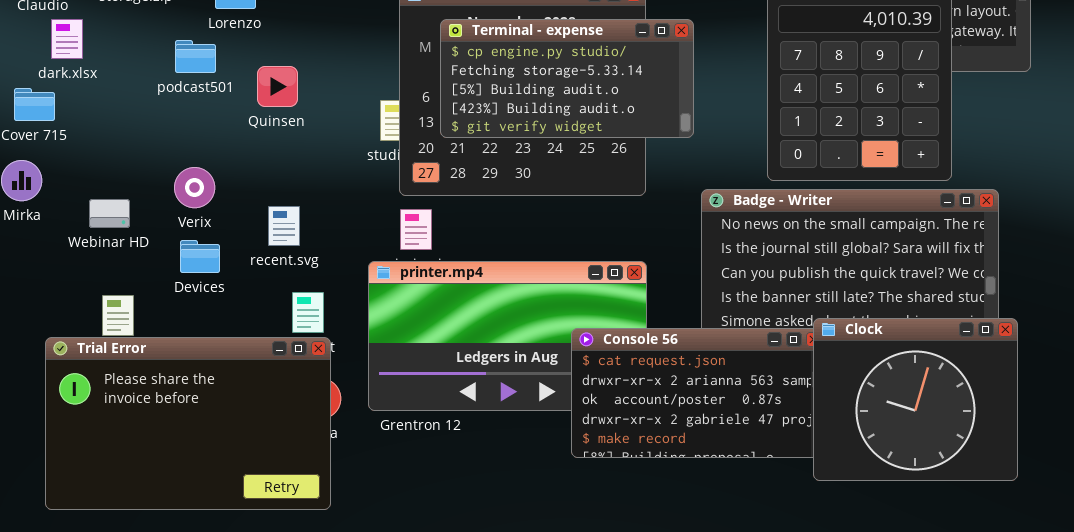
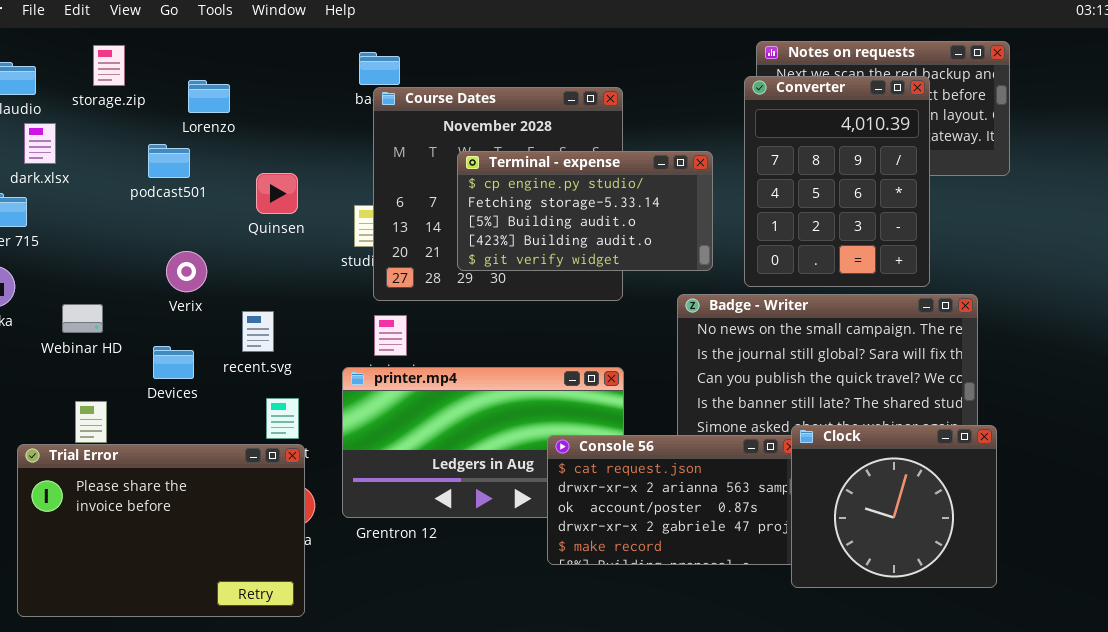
Terminal - expense: [440,19,694,138] -> [457,151,713,271], moved
Quinsen: [257,66,298,107] -> [256,173,298,214], moved
Verix: [174,167,215,208] -> [166,251,207,292], moved

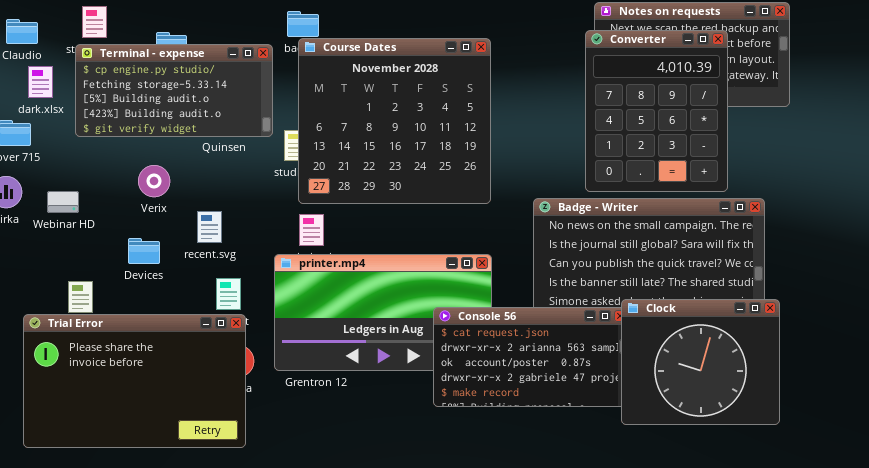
Terminal - expense: [457,151,713,271] -> [75,44,273,137], moved
Webinar HD: [62,304,103,333] -> [47,191,79,213], moved

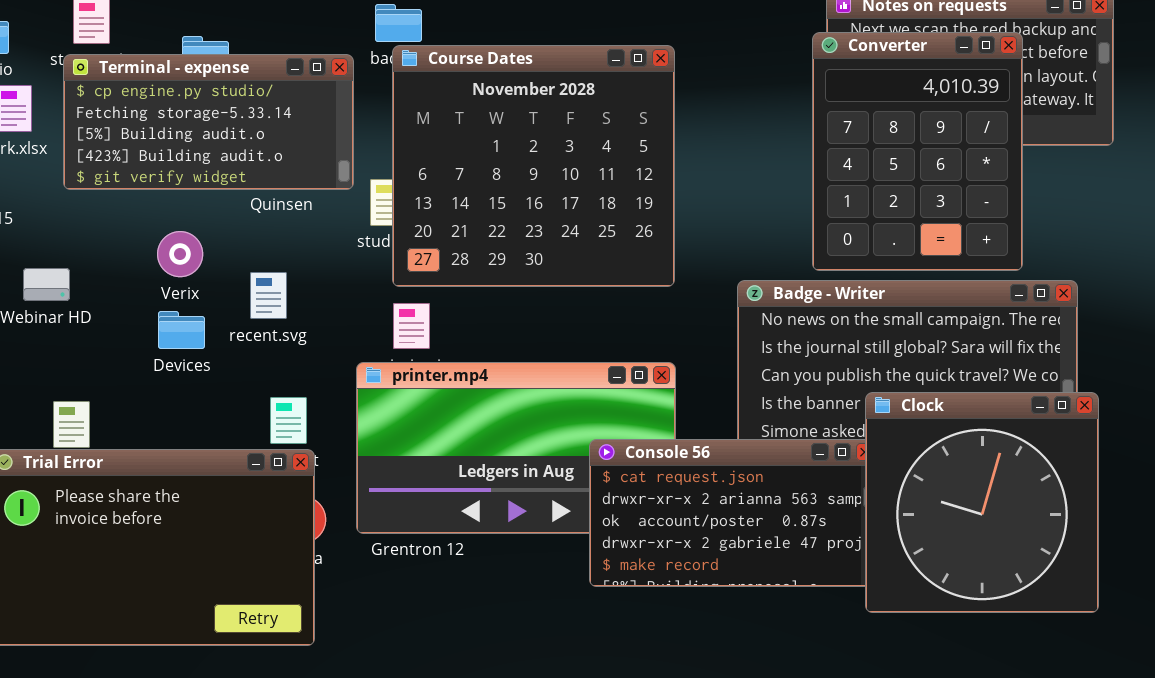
recent.svg: [197,211,222,243] -> [250,272,287,319], moved
Devices: [128,238,160,264] -> [158,311,205,349], moved
Clock: [621,299,780,425] -> [865,392,1099,613], resized

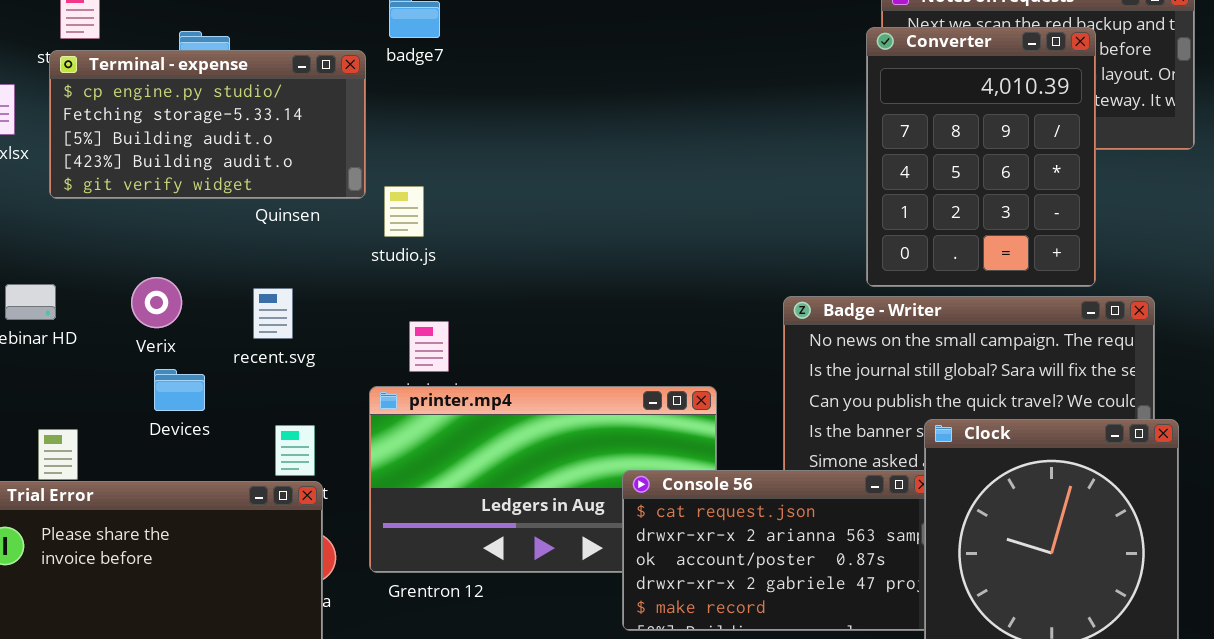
Course Dates: [392,45,675,287] -> none, closed
Verix: [157,231,203,277] -> [131,277,182,328], moved
Devices: [158,311,205,349] -> [154,369,205,411], moved

